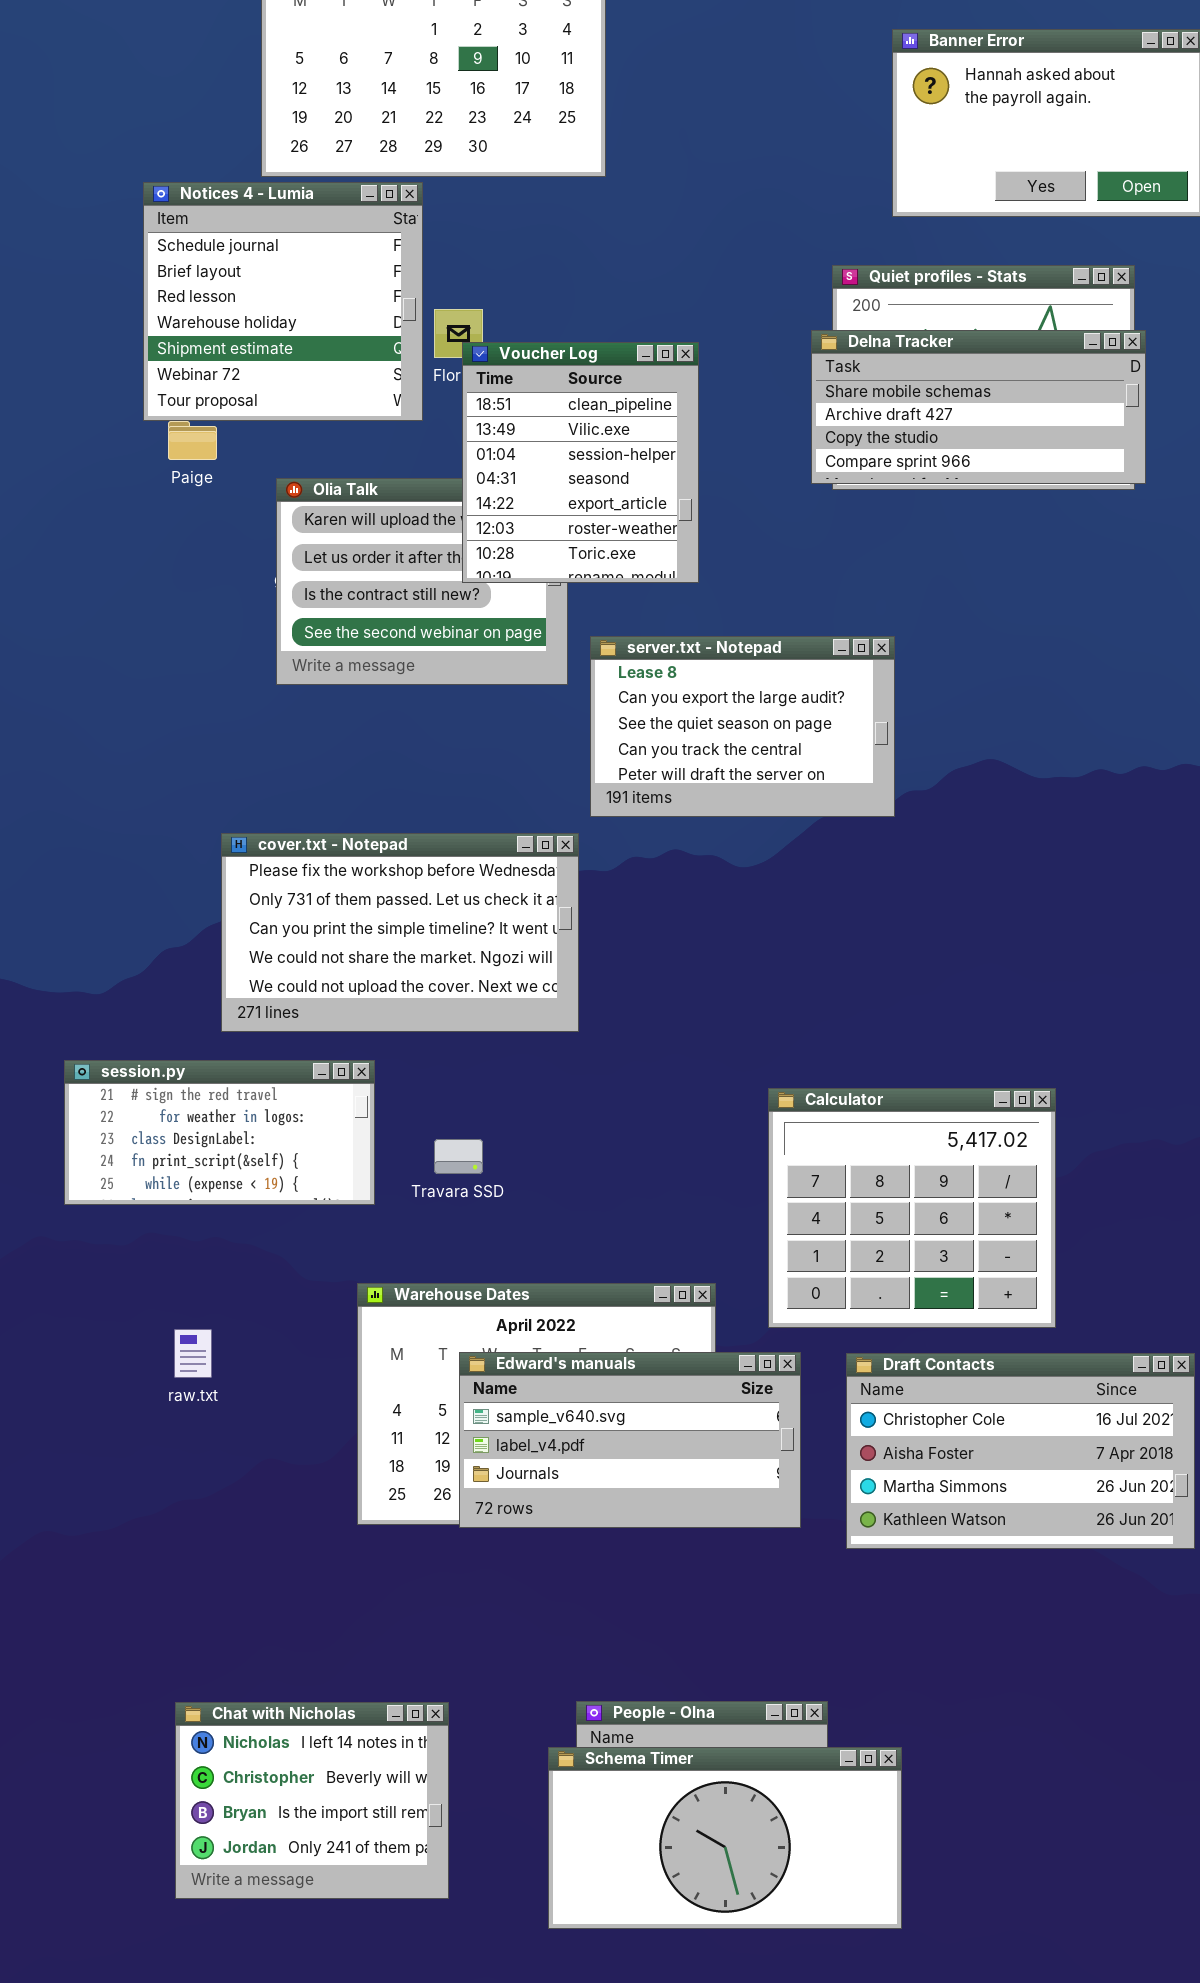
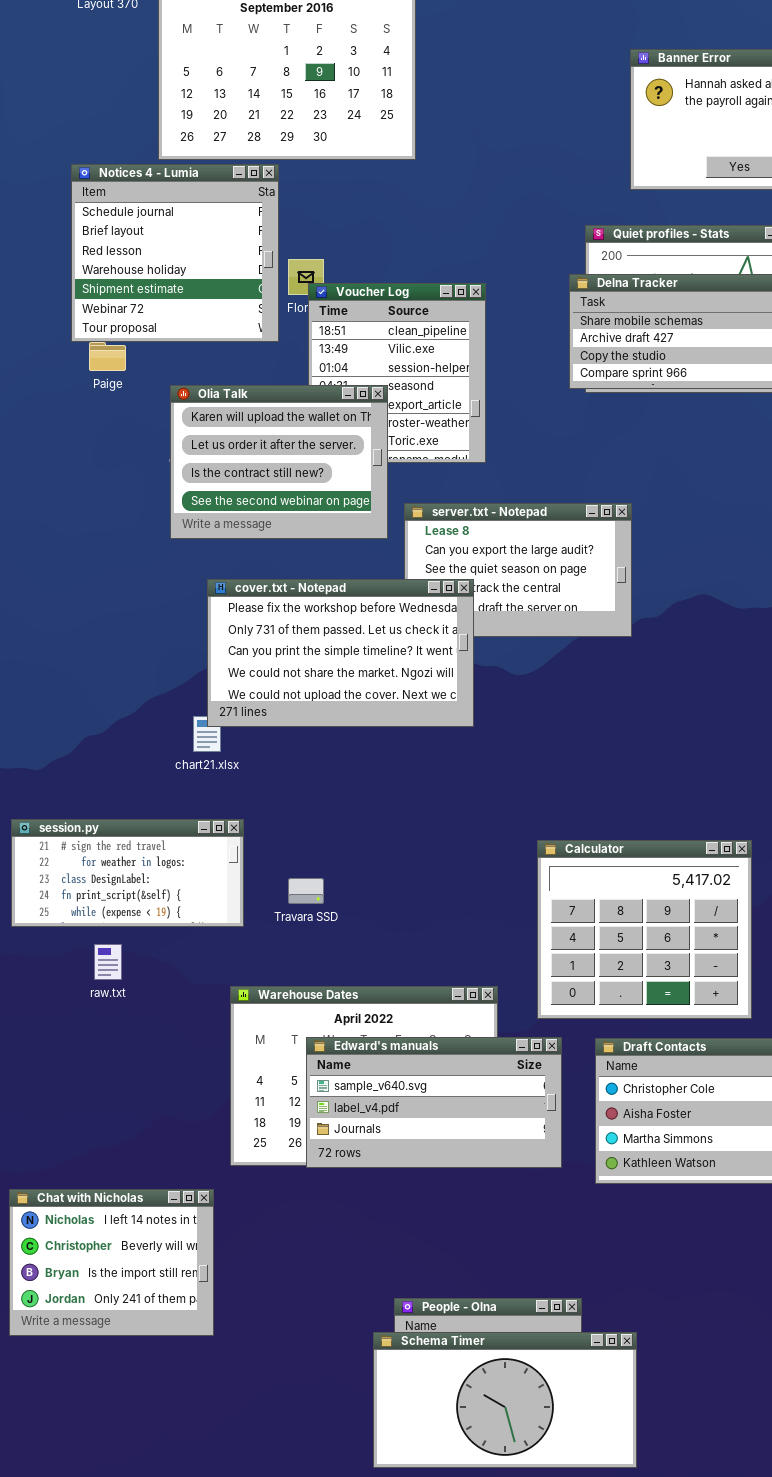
Olia Talk: [276,478,568,685] -> [170,385,388,539], raised
cover.txt - Notepad: [221,833,579,1032] -> [207,579,474,727], moved
raw.txt: [174,1329,212,1378] -> [94,944,122,980], moved
Chat with Nicholas: [175,1702,449,1899] -> [9,1189,214,1336], moved

